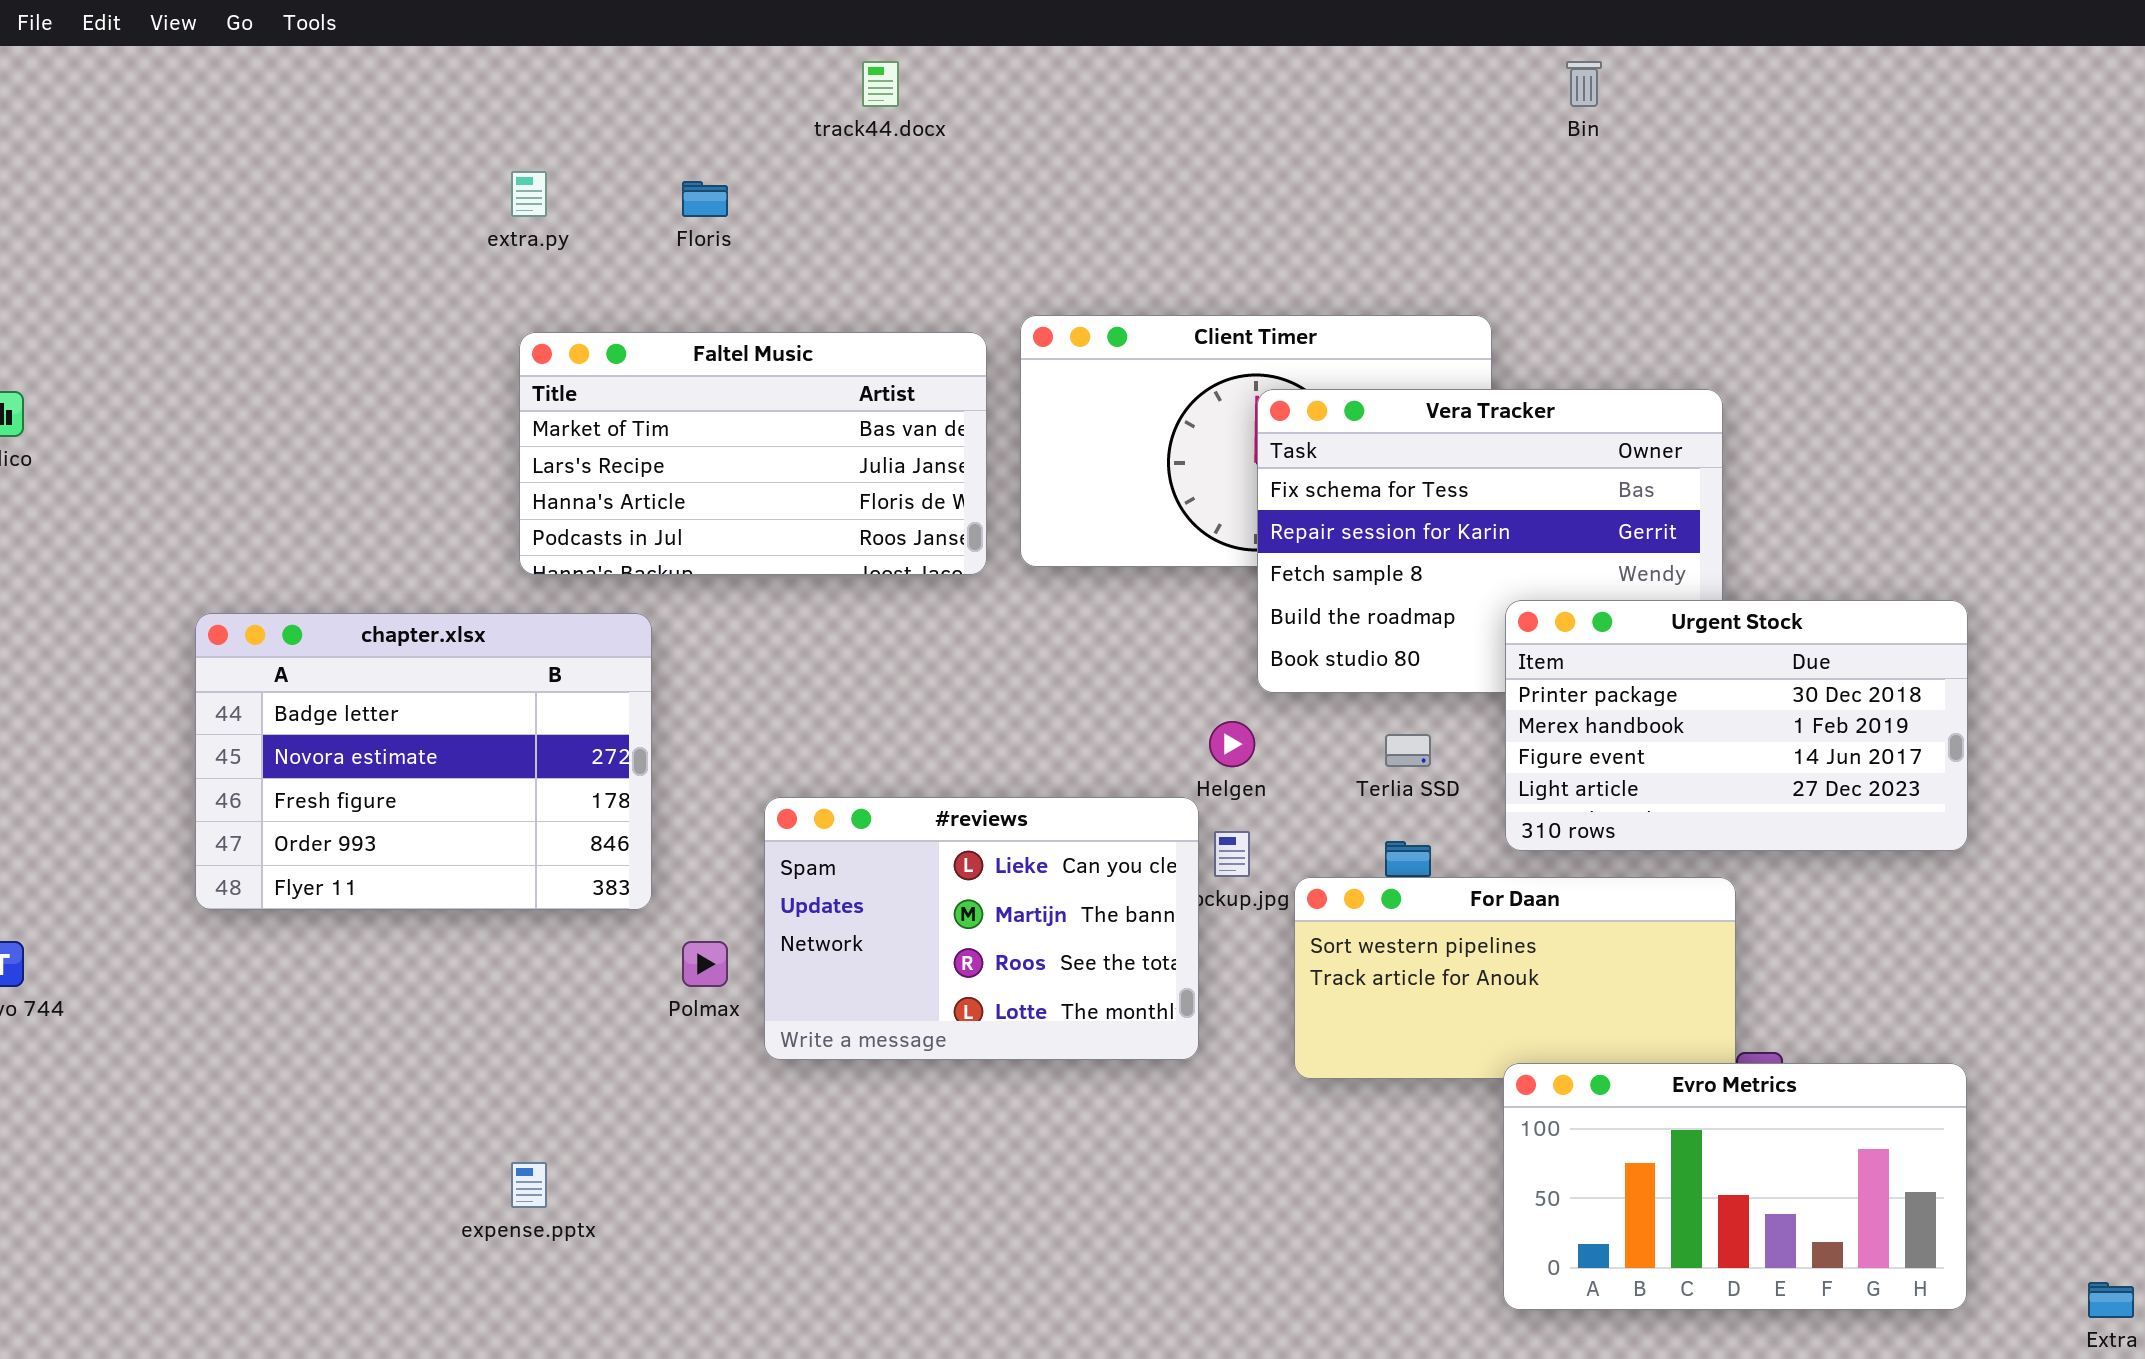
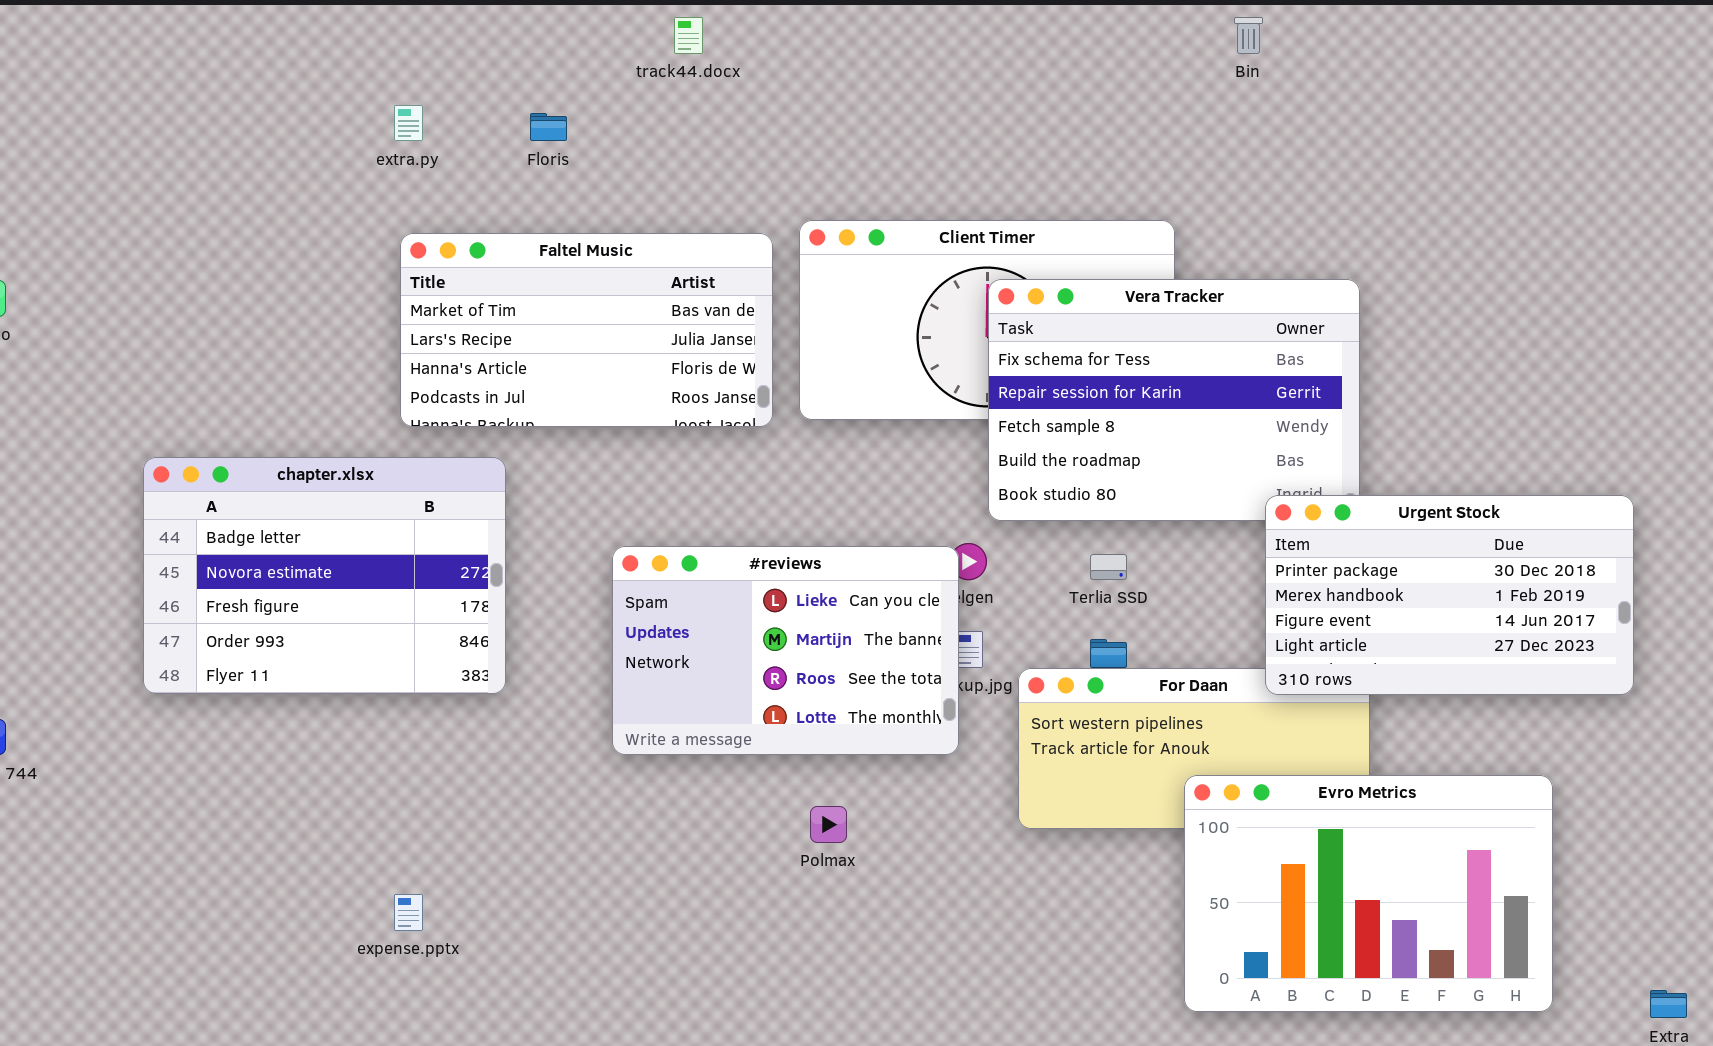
Urgent Stock: [1505,600,1968,851] -> [1265,495,1634,695], moved
#reviews: [764,797,1199,1060] -> [612,546,959,755], moved
Polmax: [682,941,728,987] -> [810,806,847,843], moved
Evro Metrics: [1503,1063,1967,1310] -> [1184,775,1553,1012], resized

